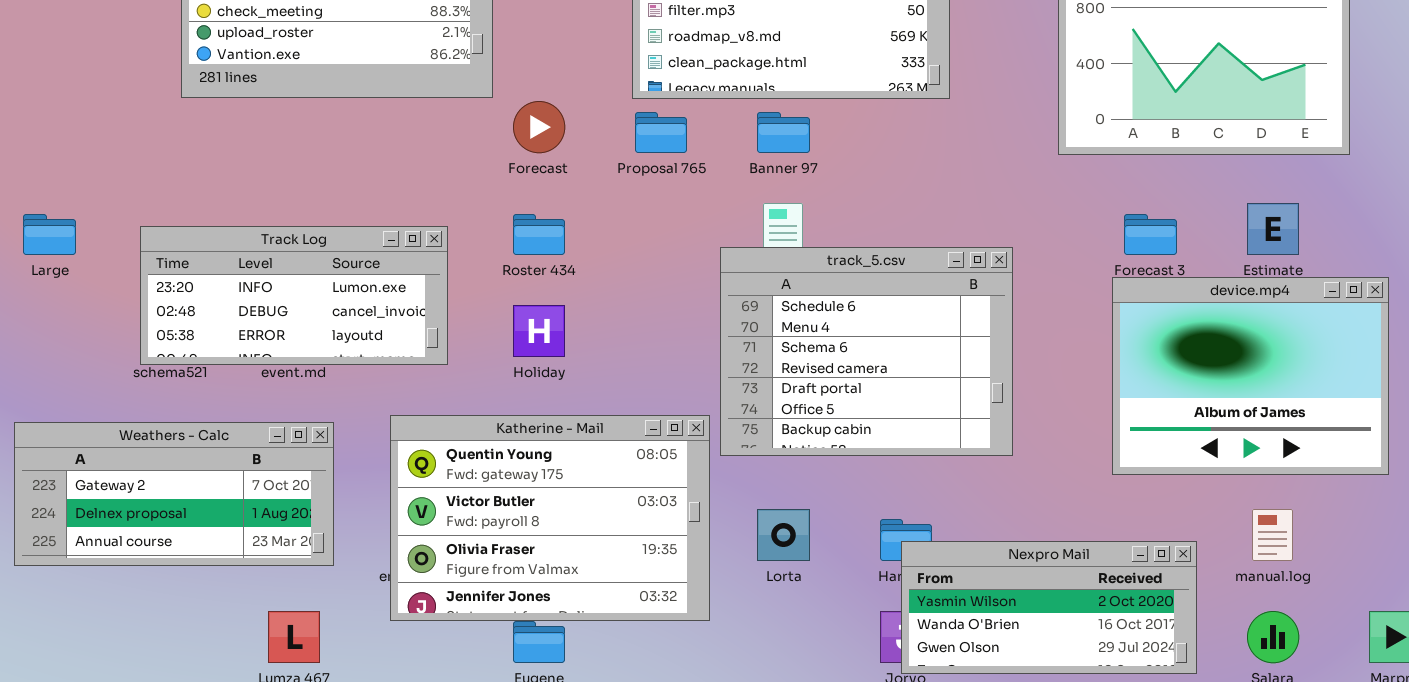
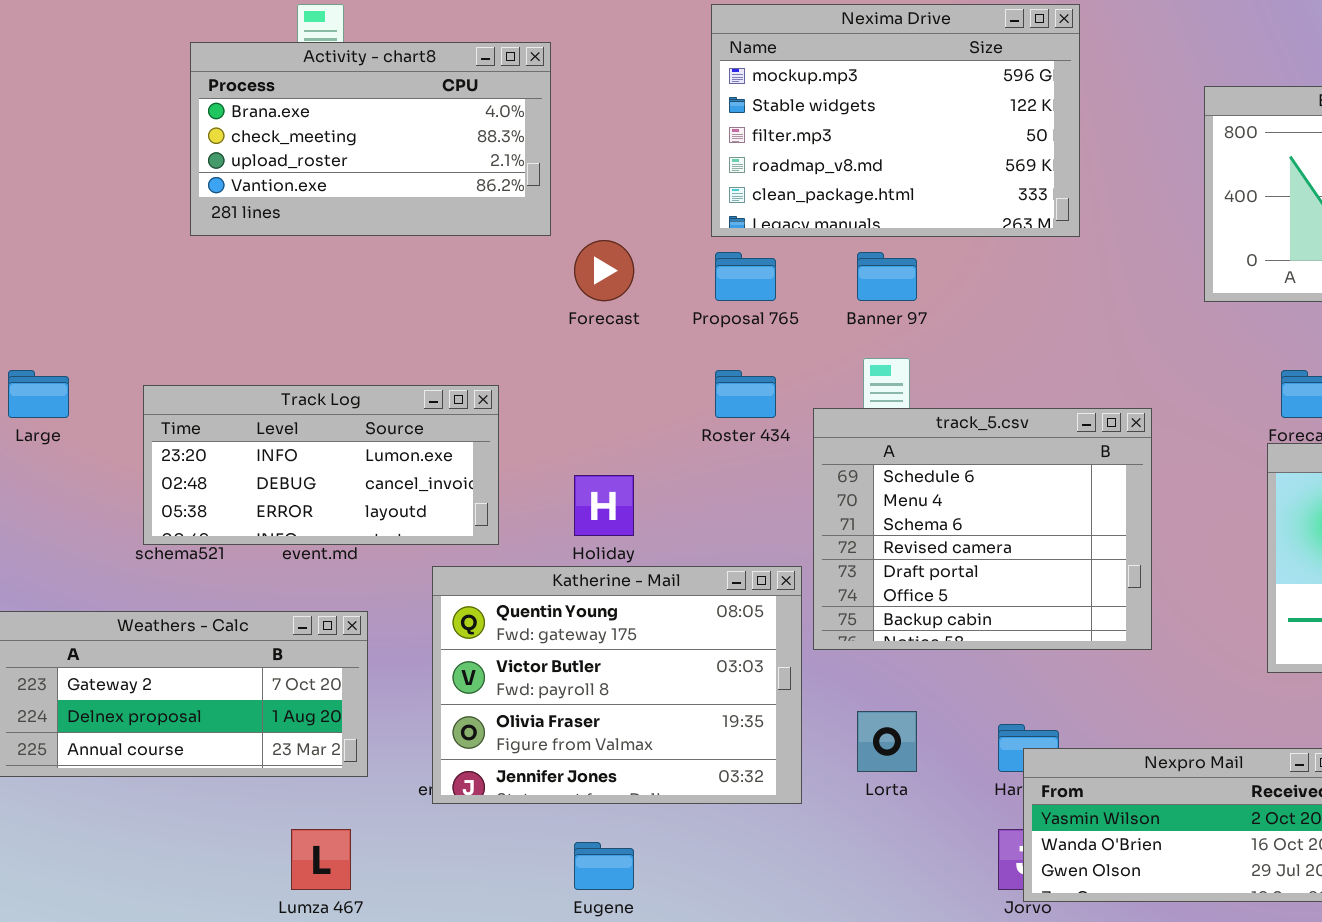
Roster 434: [513,214,565,255] -> [715,370,776,418], moved
Katherine - Mail: [390,415,710,621] -> [432,566,802,804], moved

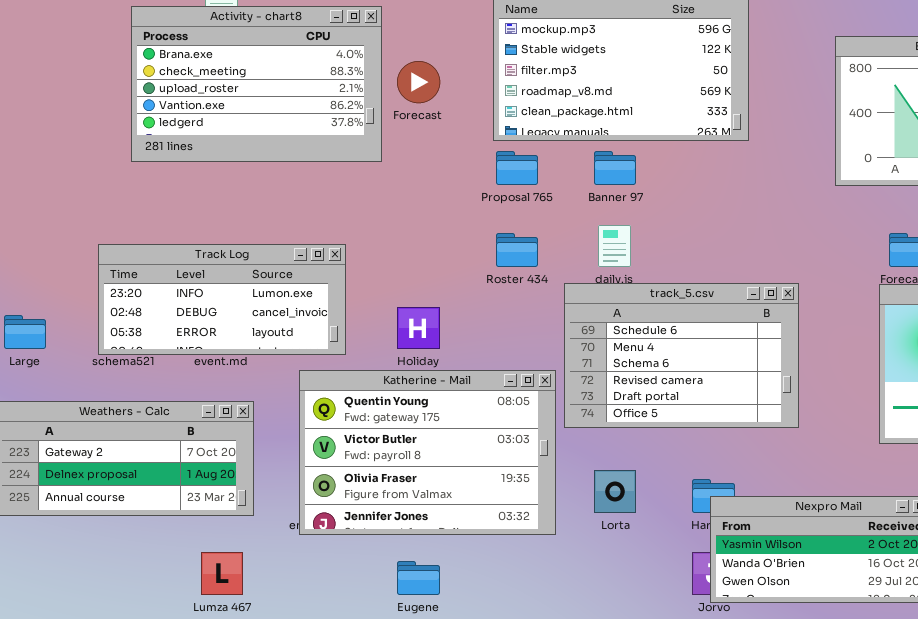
Activity - chart8: [190,42,551,236] -> [131,6,382,162], resized
Forecast: [574,240,634,301] -> [397,61,440,103], moved
Large: [8,370,69,418] -> [4,315,46,349], moved
track_5.csv: [813,408,1152,650] -> [564,283,799,428], resized

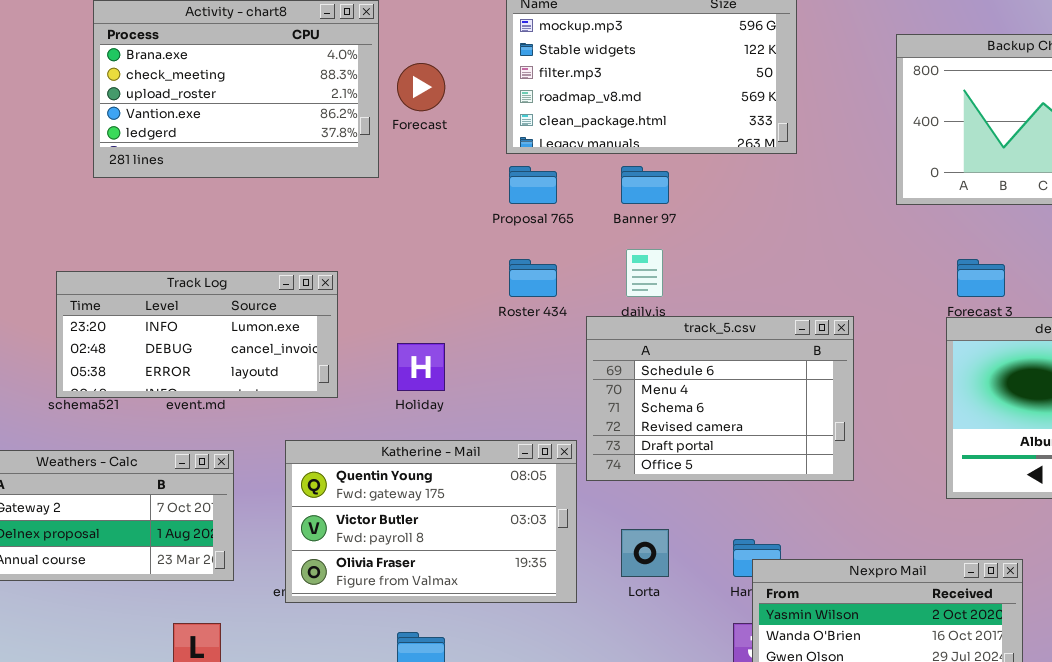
Katherine - Mail: [299,370,556,535] -> [285,440,577,603], resized

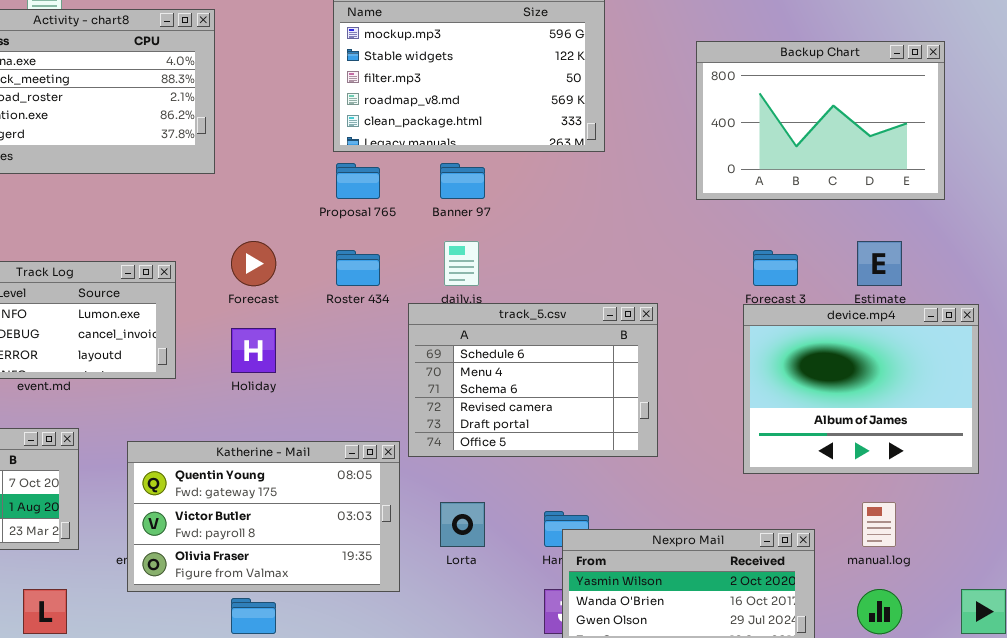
Forecast: [397,63,445,111] -> [231,241,276,286], moved
Katherine - Mail: [285,440,577,603] -> [127,441,400,592], moved

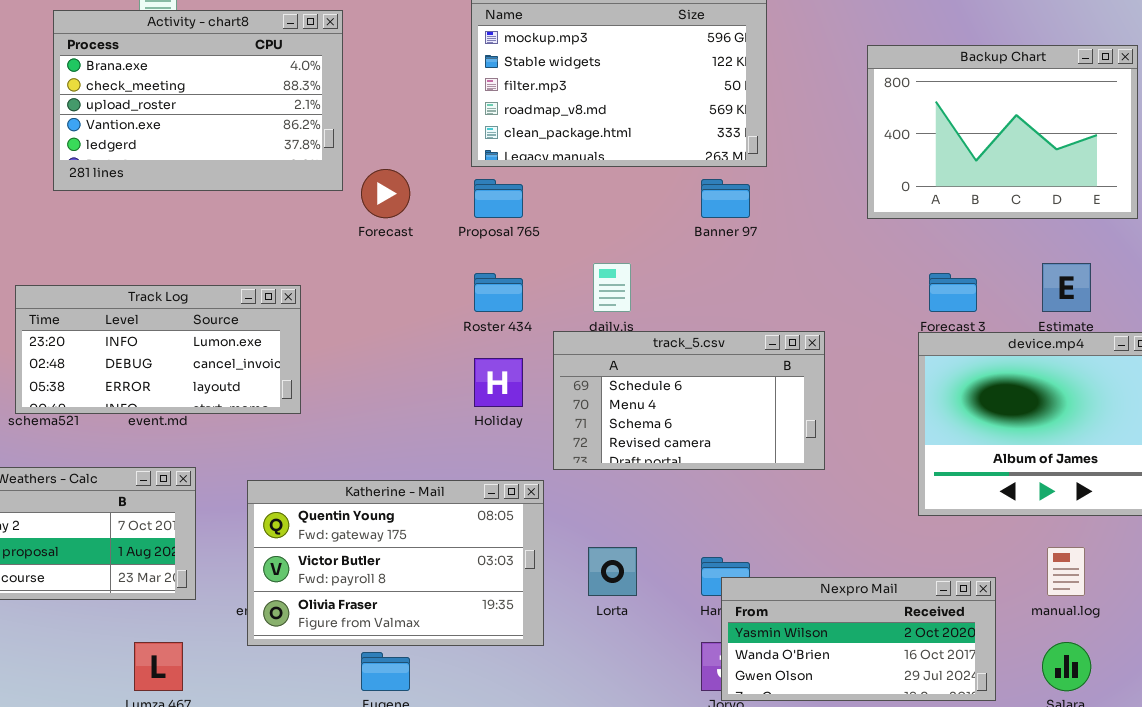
Banner 97: [440,163,485,199] -> [701,179,750,218], moved
Forecast: [231,241,276,286] -> [361,169,410,218], moved
track_5.csv: [408,303,658,457] -> [553,331,825,470], resized
Holiday: [231,328,276,373] -> [474,358,523,407], moved

